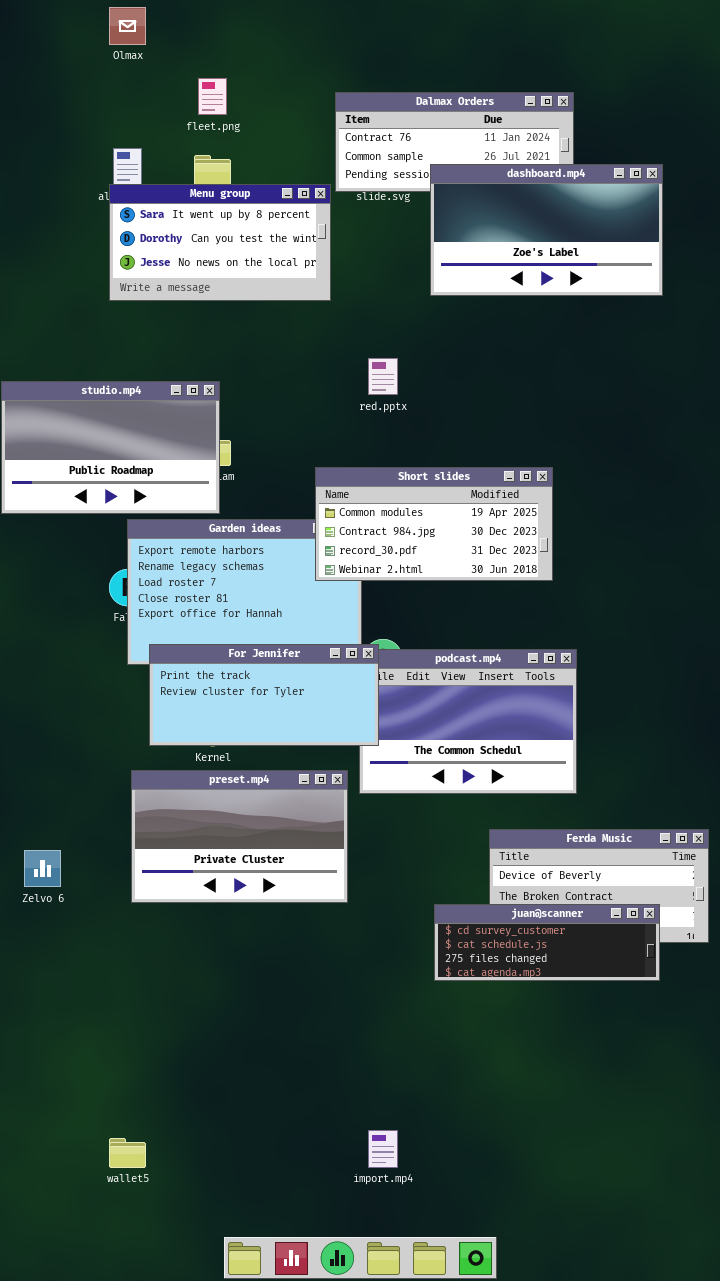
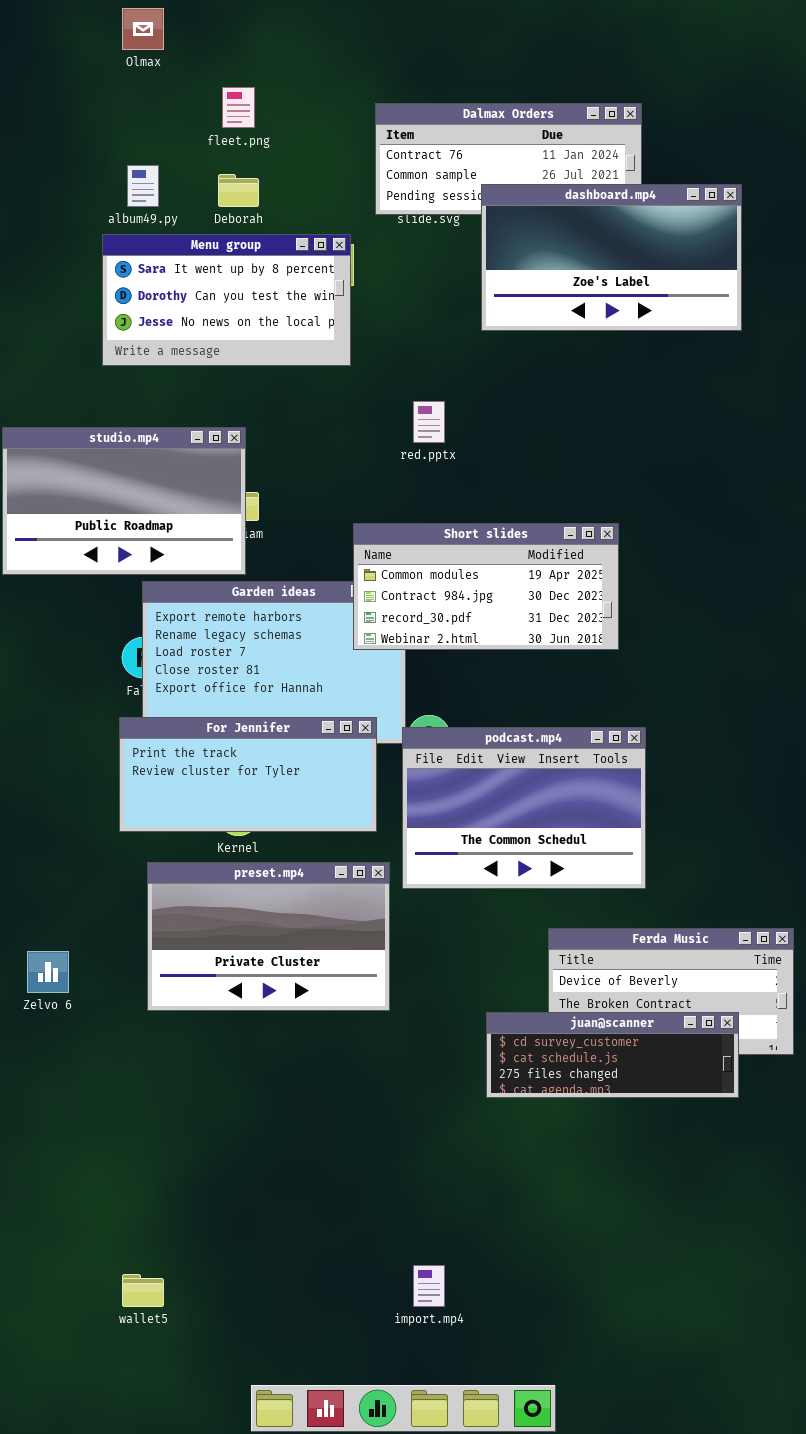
Menu group: [109,184,331,301] -> [102,234,351,366], moved
For Jennifer: [149,644,379,746] -> [119,717,377,832], moved

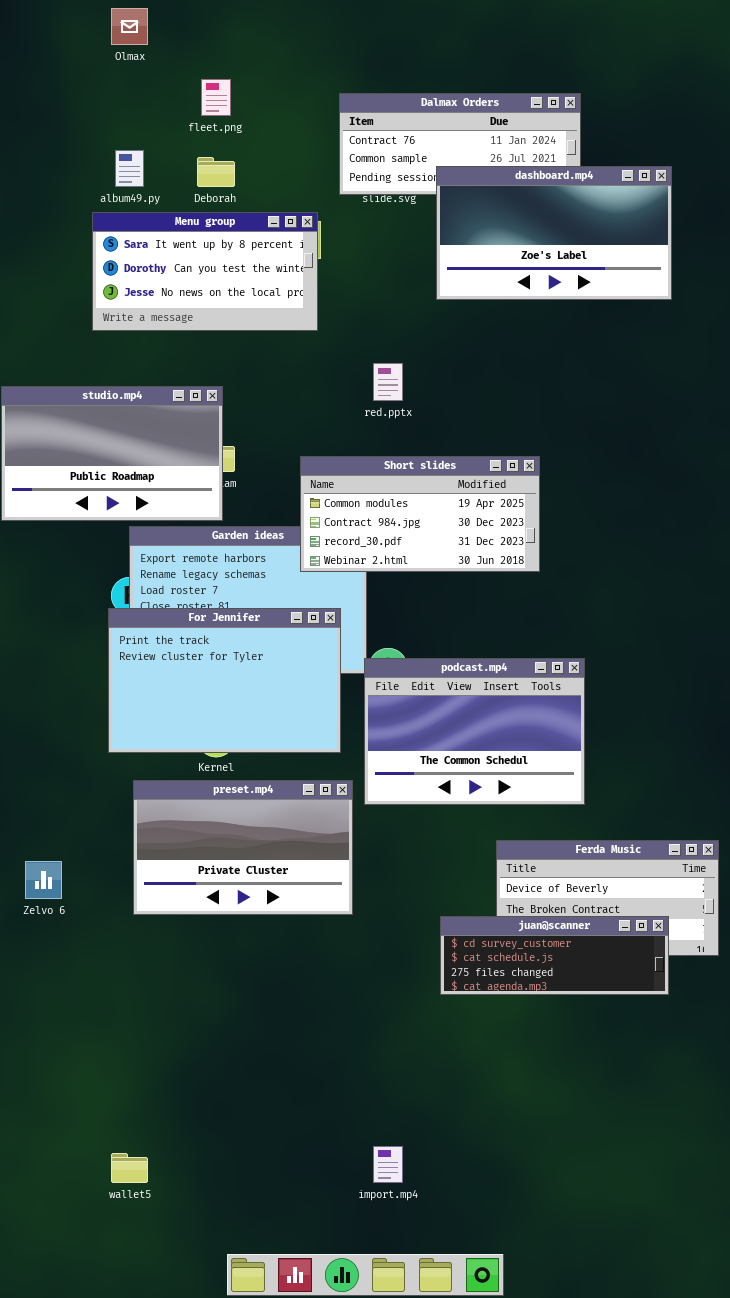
Short slides: [353,523,619,650] -> [300,456,540,572], moved
For Jennifer: [119,717,377,832] -> [108,608,341,753], resized

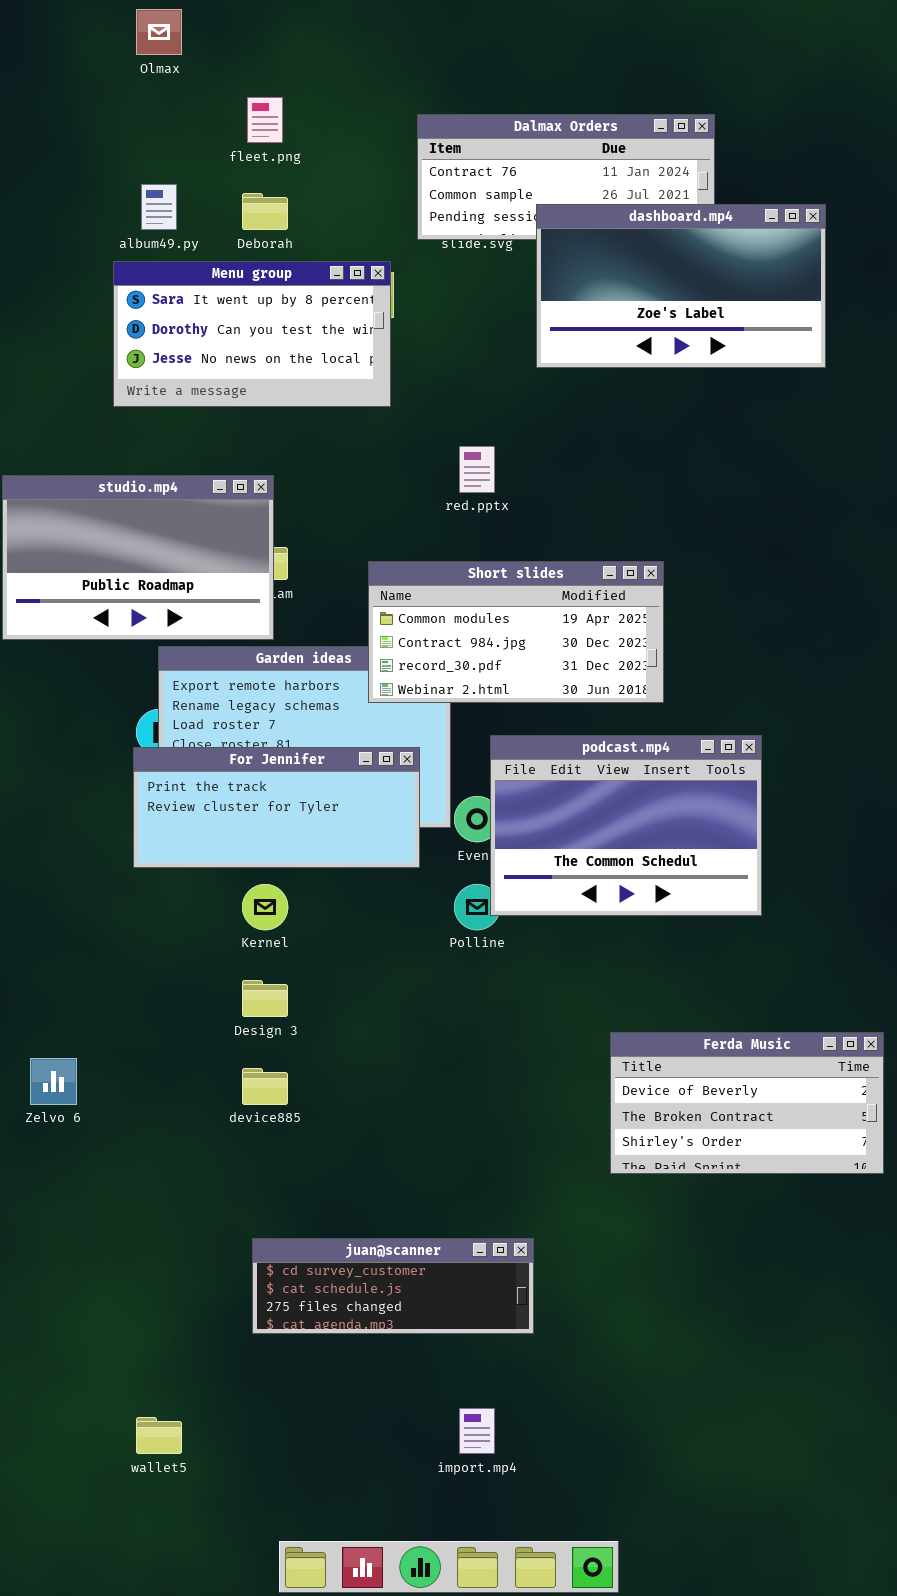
For Jennifer: [108,608,341,753] -> [133,747,420,868], resized
podcast.mp4: [364,658,585,805] -> [490,735,762,916], moved
preset.mp4: [133,780,353,915] -> none, closed
juan@scanner: [440,916,669,995] -> [252,1238,534,1334], moved

